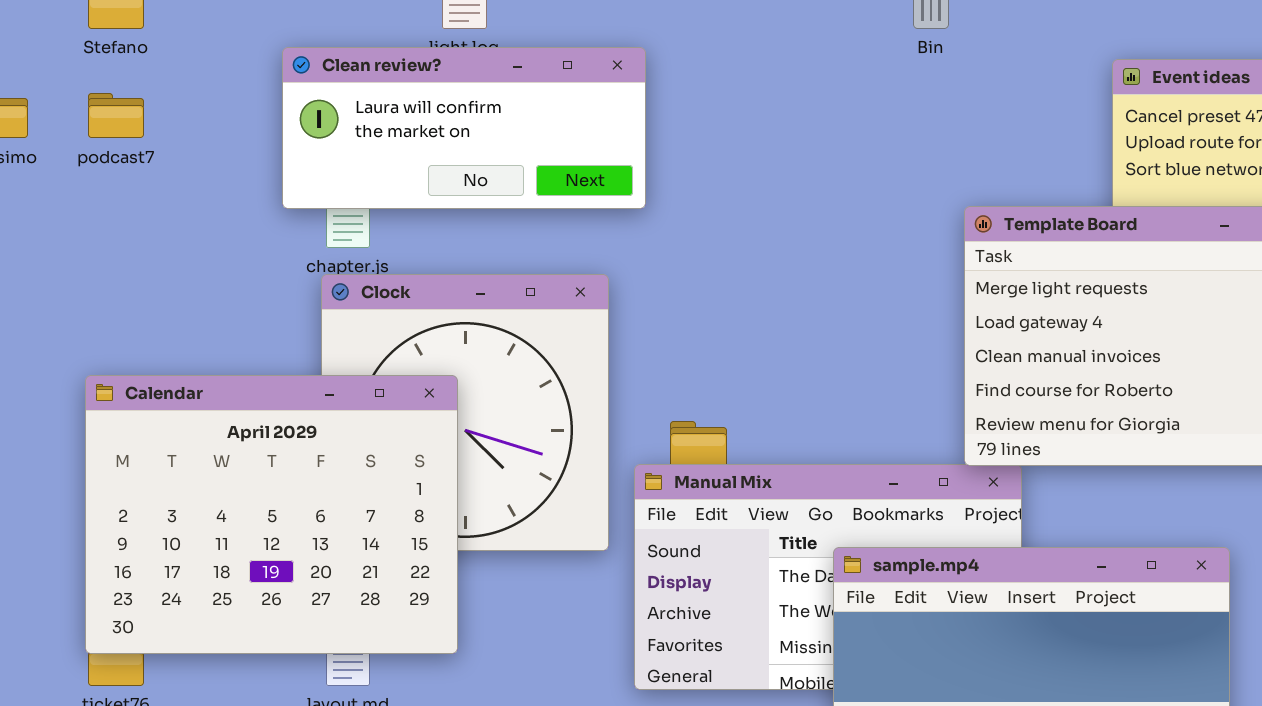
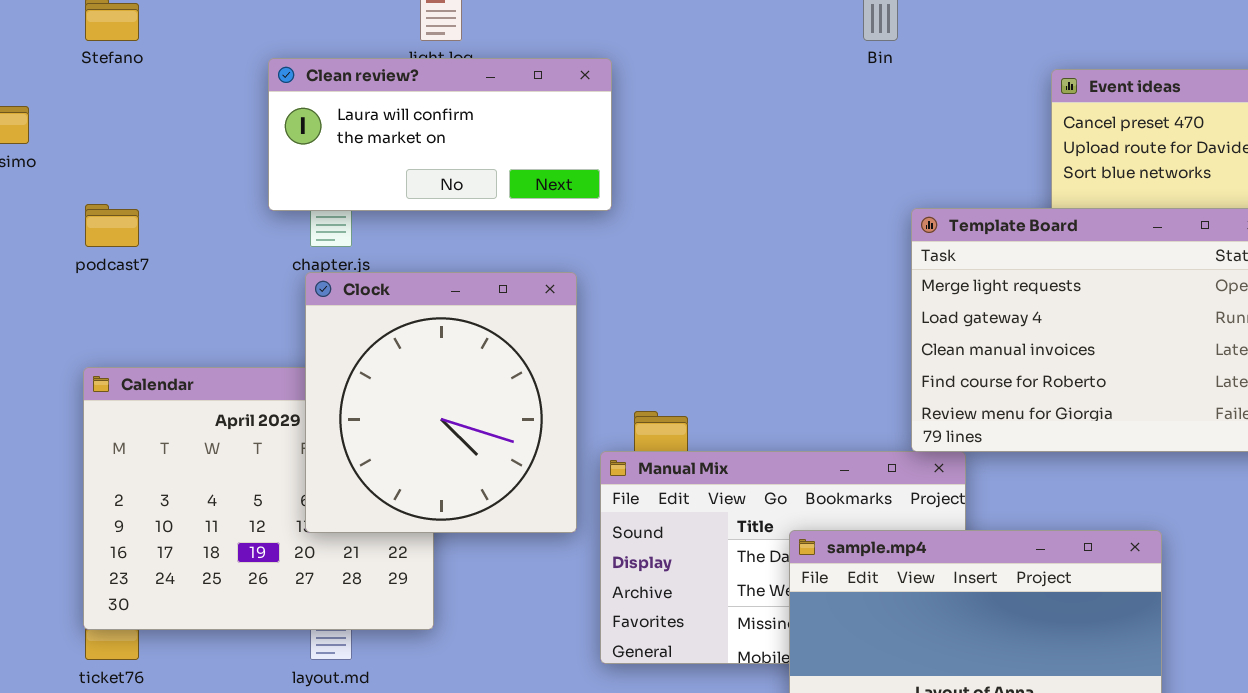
podcast7: [88,93,144,138] -> [85,204,139,247], moved
Clock: [321,274,609,551] -> [305,272,577,533], raised

